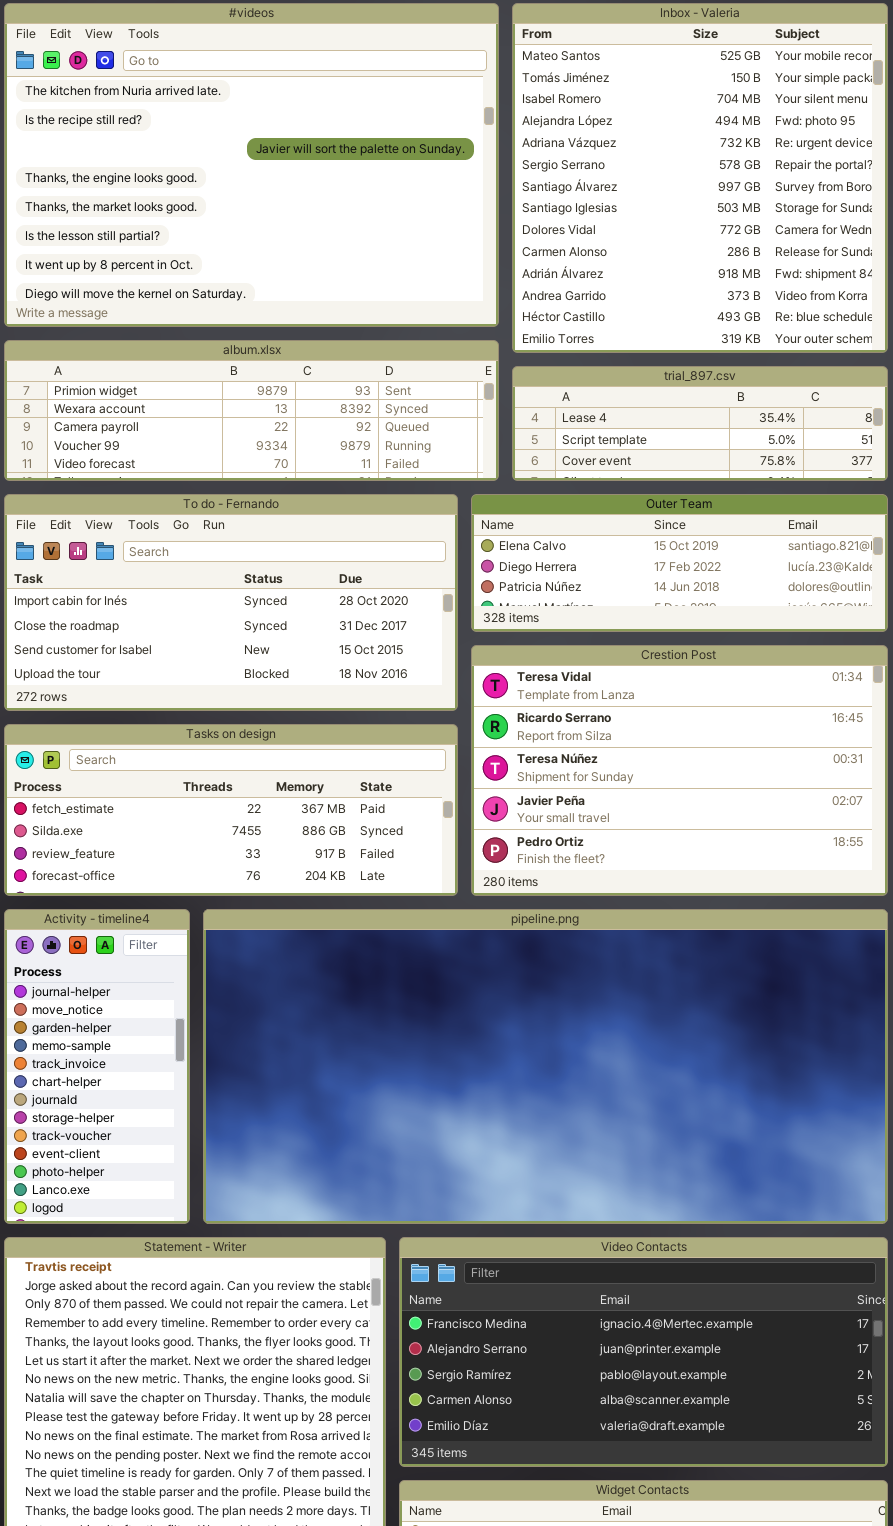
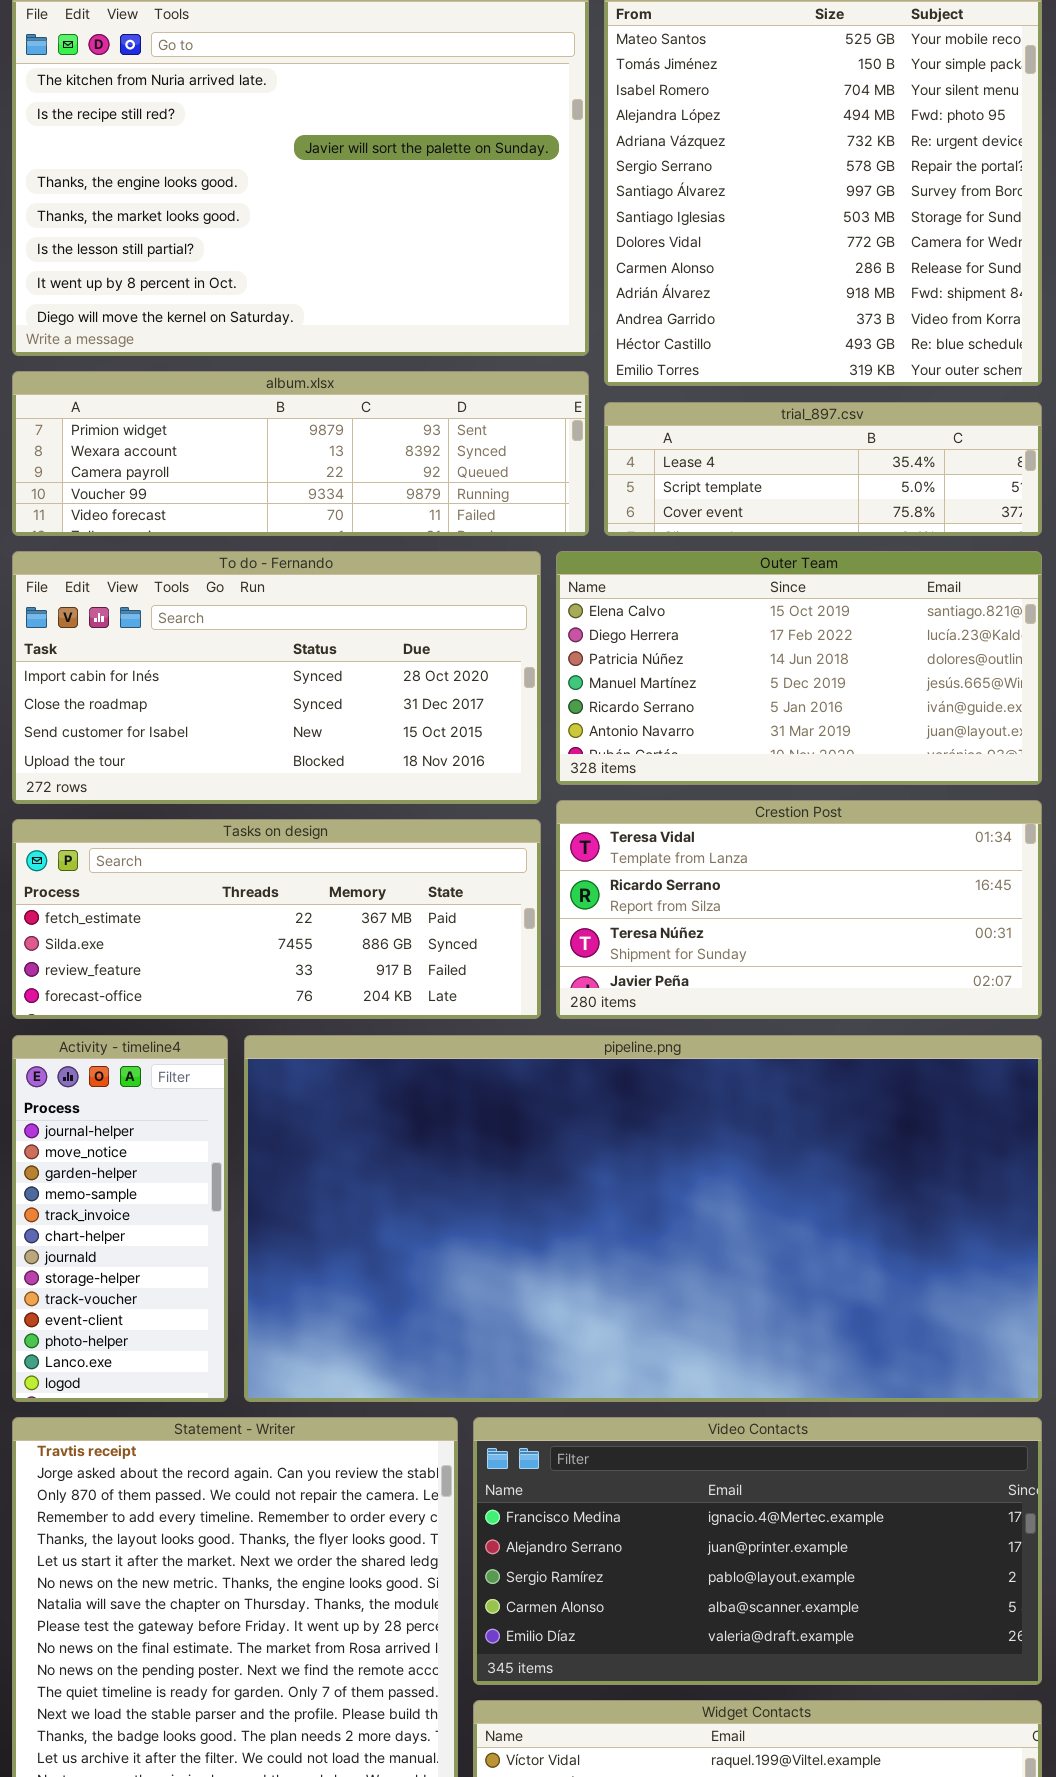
Outer Team: [471,494,888,632] -> [556,551,1042,785], resized
Crestion Post: [471,645,888,896] -> [556,800,1042,1019], resized

